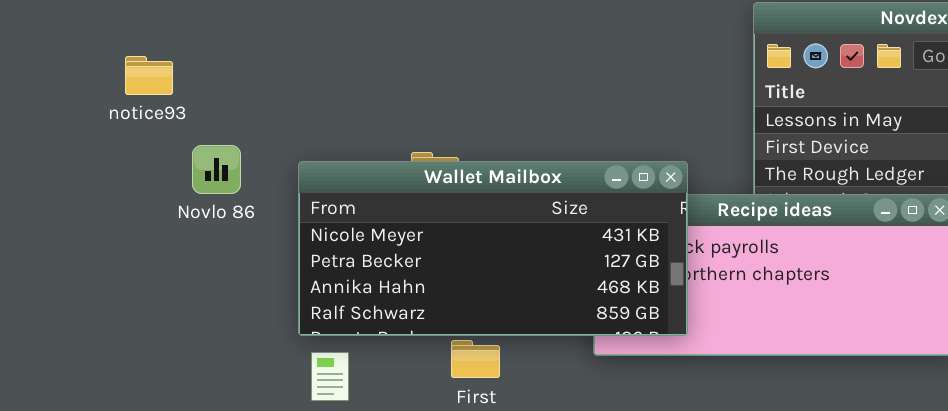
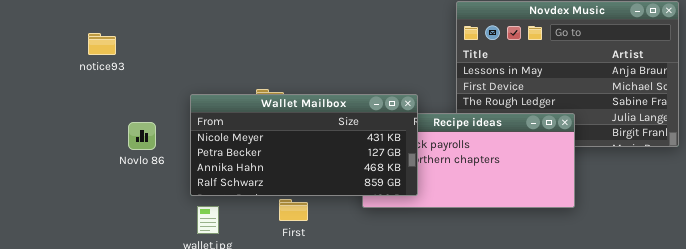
Novlo 86: [192,145,241,194] -> [128,122,156,150], moved

